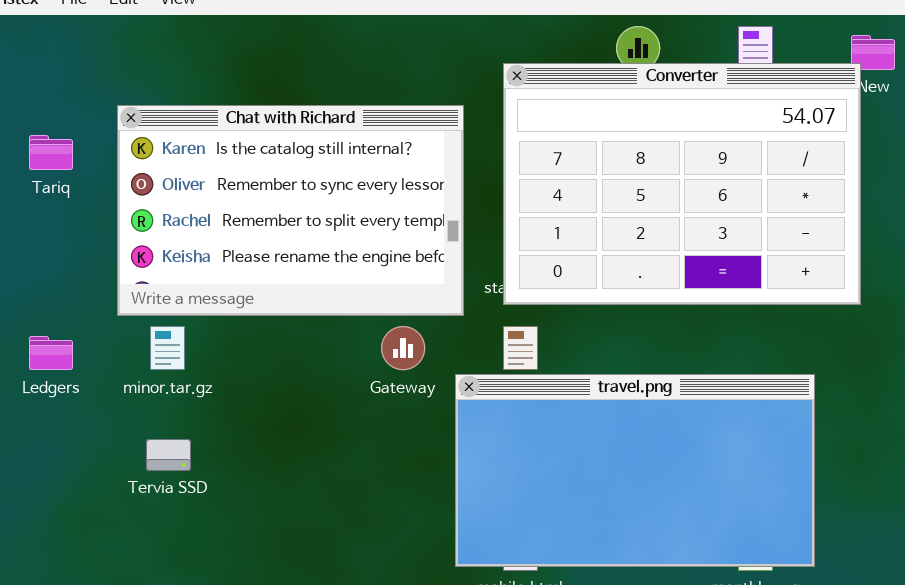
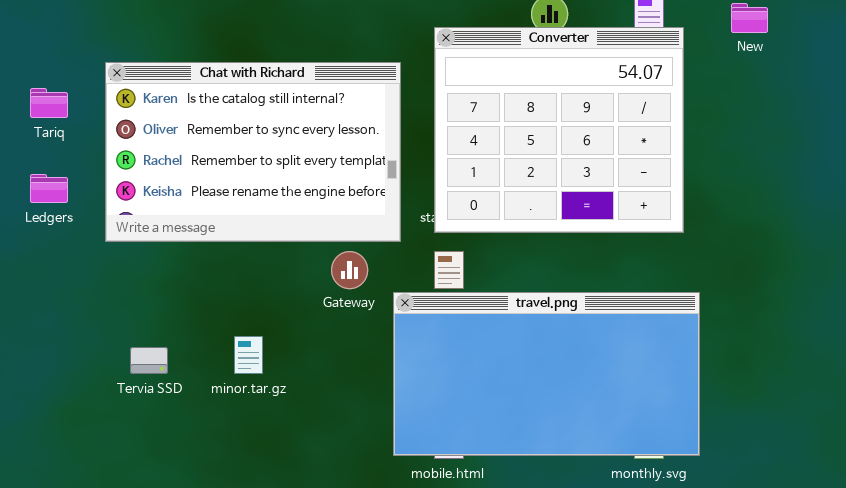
Converter: [503,63,861,305] -> [434,27,684,233], resized
minor.tar.gz: [150,326,185,370] -> [234,336,263,374], moved
Ledgers: [29,336,73,370] -> [30,174,68,203], moved

